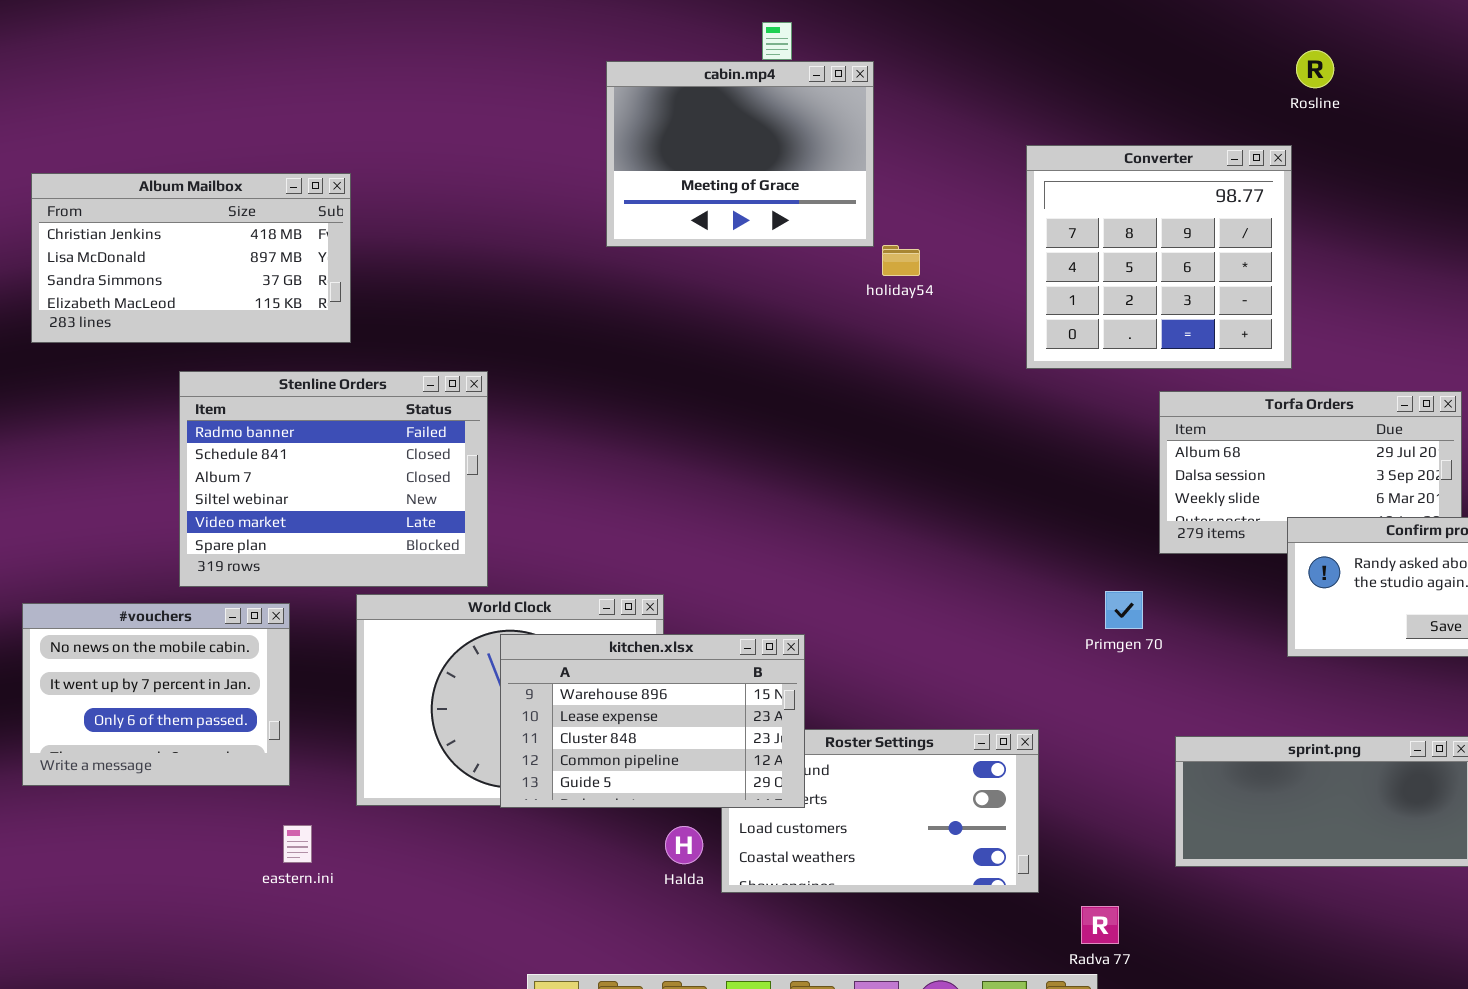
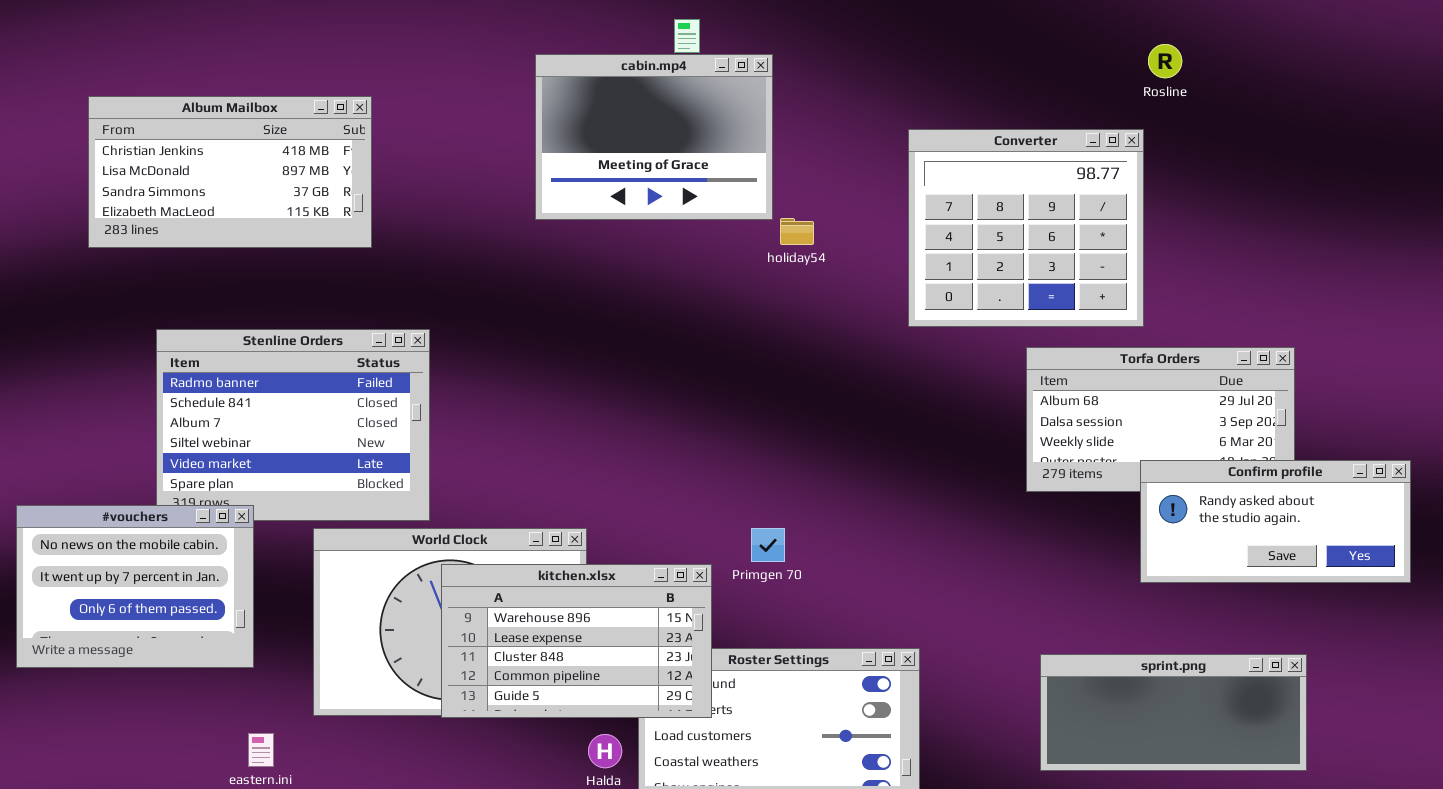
Album Mailbox: [31,173,351,343] -> [88,96,372,248], moved
Primgen 70: [1105,591,1143,629] -> [751,528,785,562], moved
#vouchers: [22,603,290,786] -> [16,505,254,668], moved

